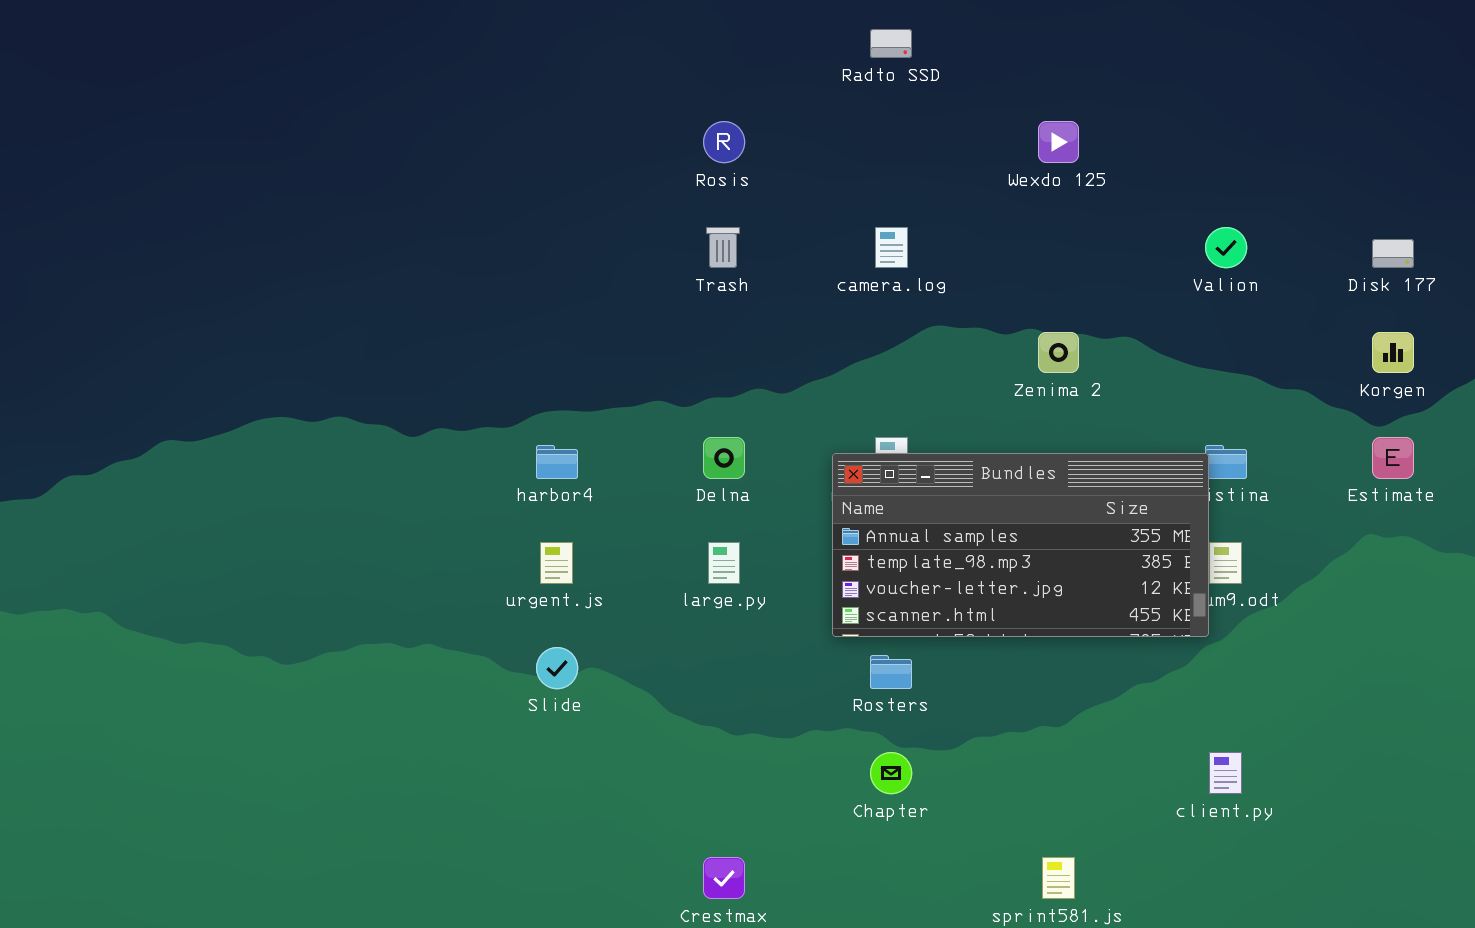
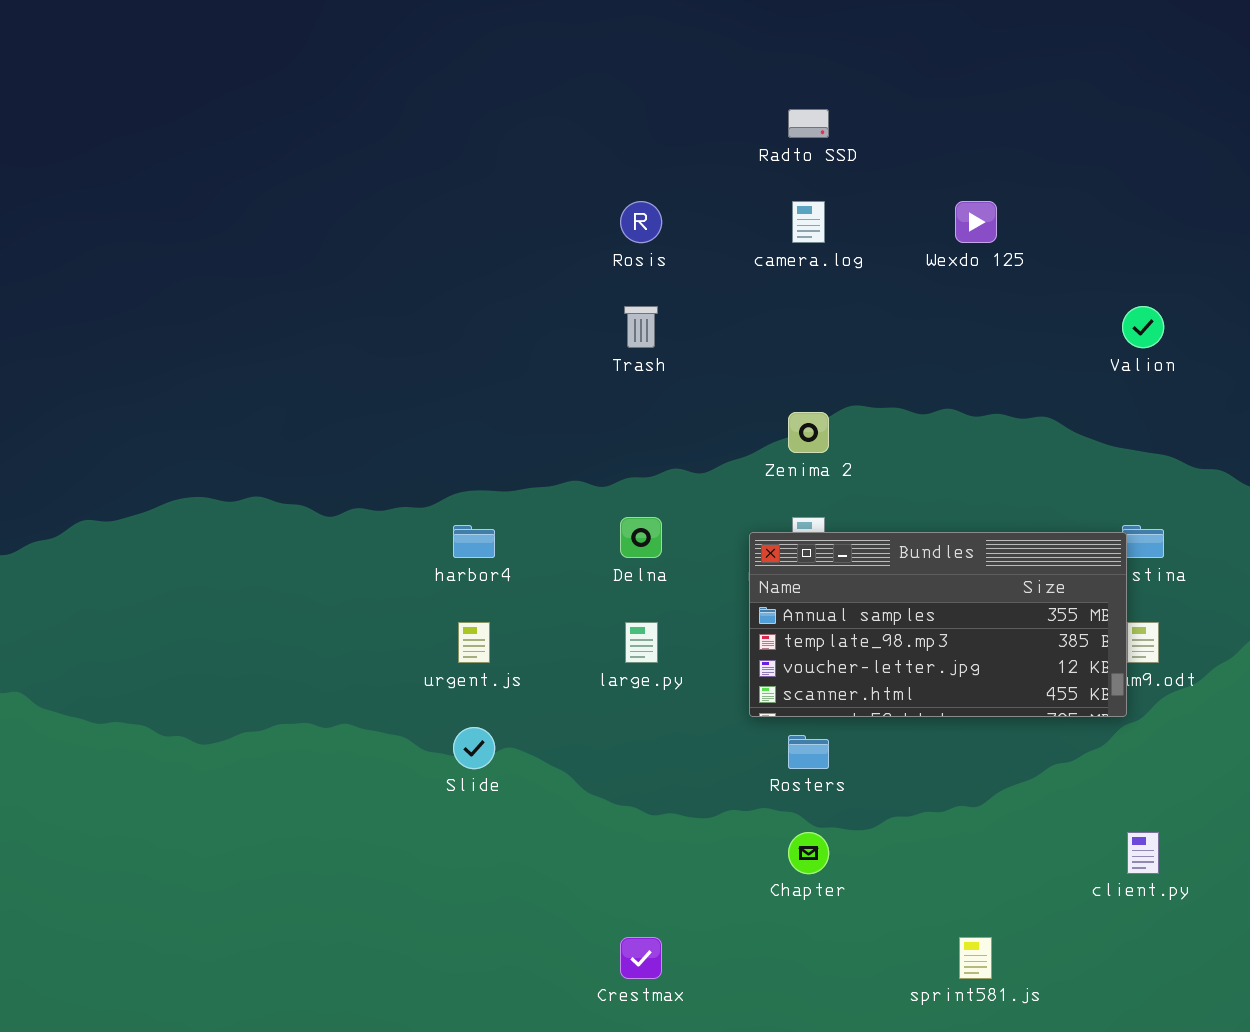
camera.log: [875,227,908,268] -> [792,201,825,243], moved
Zenima 2: [1038,332,1079,373] -> [788,412,829,453], moved

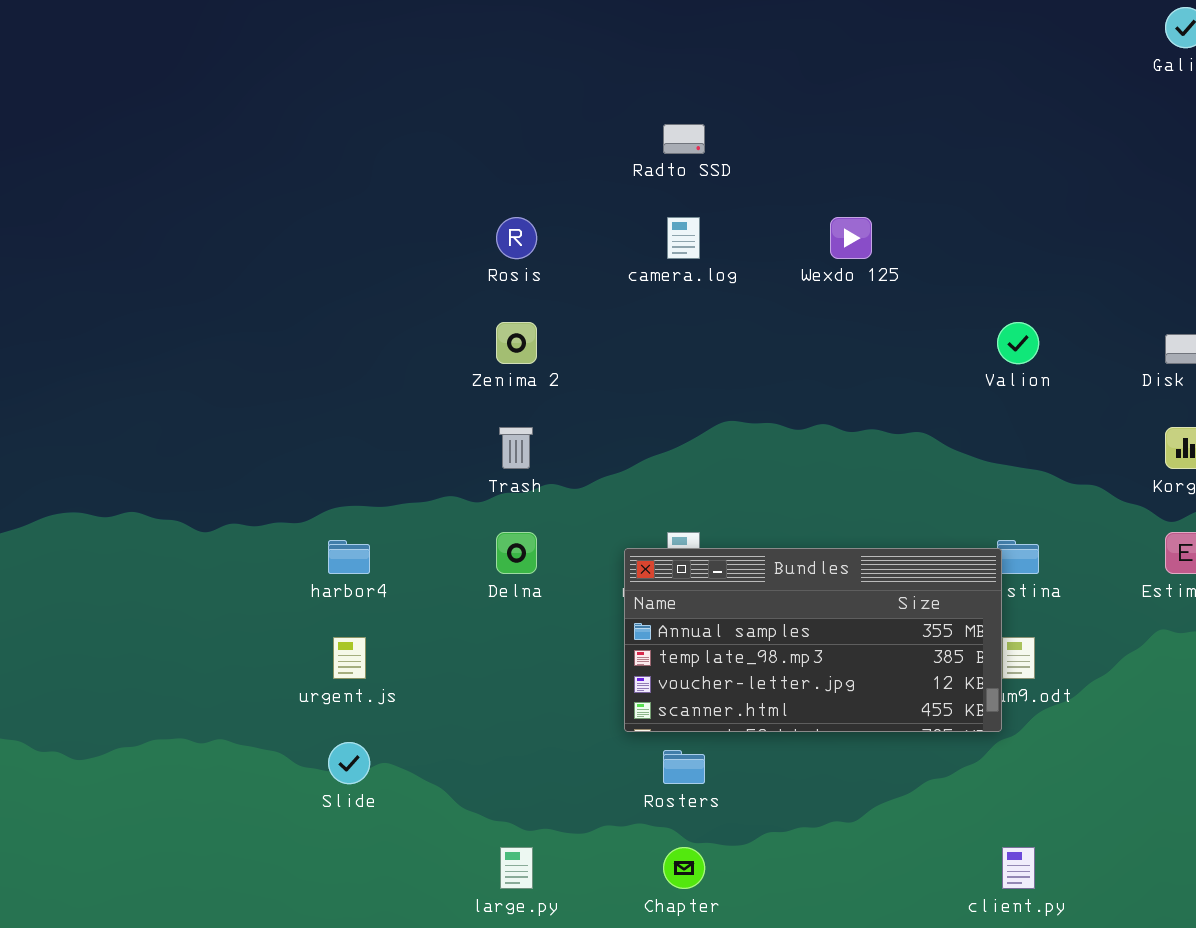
Trash: [624,306,658,348] -> [499,427,533,469], moved
Zenima 2: [788,412,829,453] -> [496,322,537,364], moved
large.py: [625,622,658,663] -> [500,847,533,889], moved

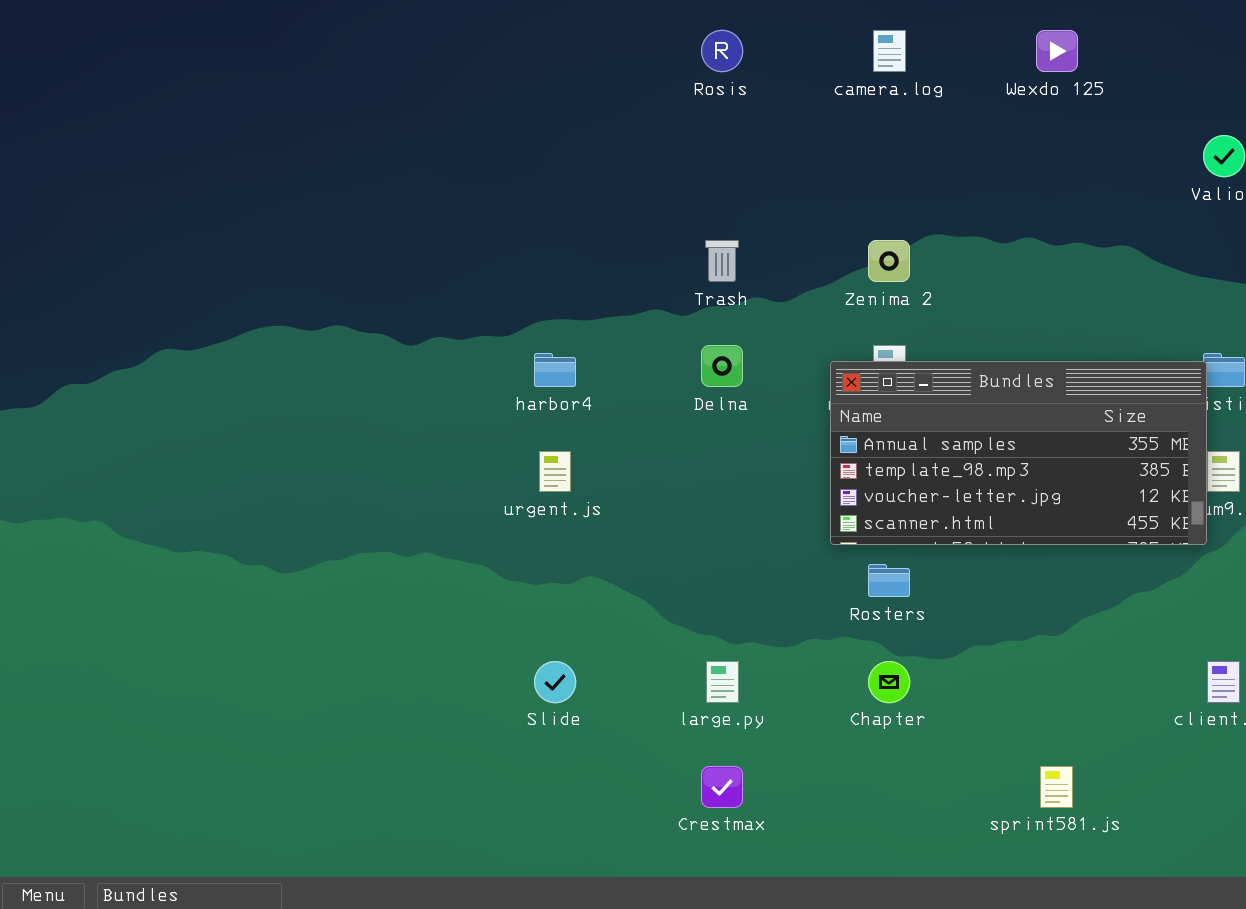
Zenima 2: [496,322,537,364] -> [868,240,910,282], moved
Slide: [328,742,370,784] -> [534,661,576,703], moved

